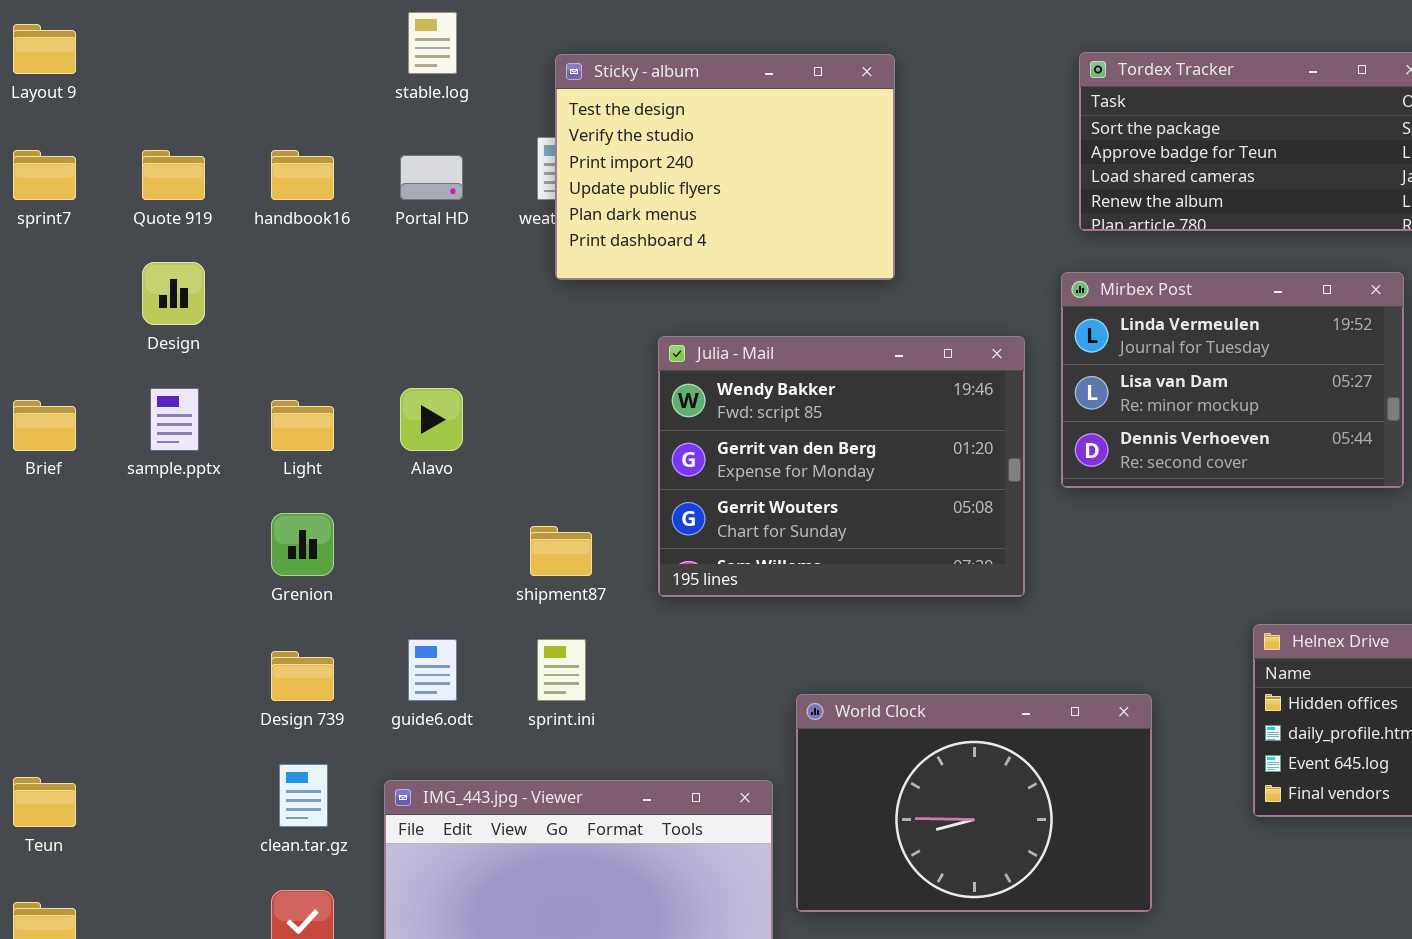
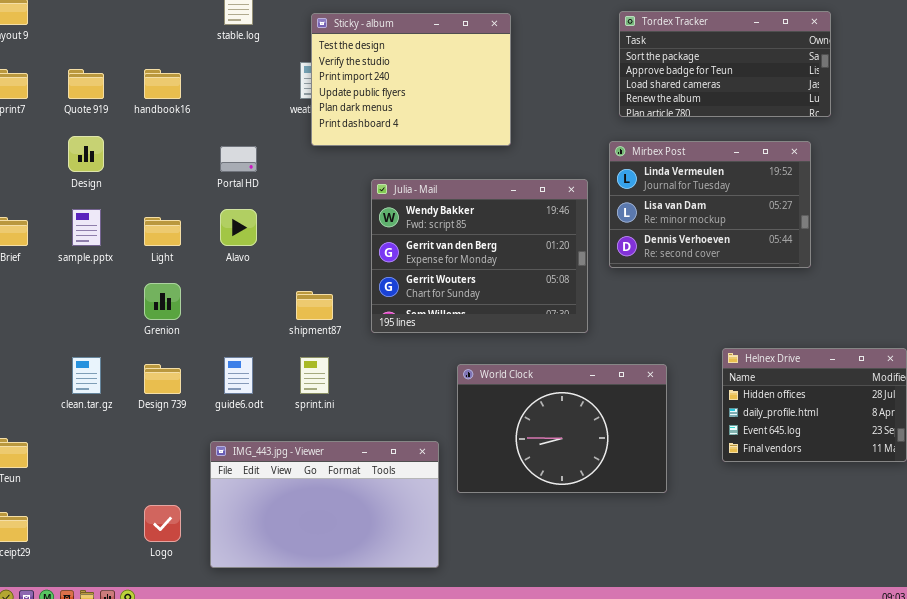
Portal HD: [400,155,463,200] -> [220,146,257,172], moved
World Clock: [796,694,1152,912] -> [457,364,667,493], moved
clean.tar.gz: [279,764,328,827] -> [72,357,101,394], moved

